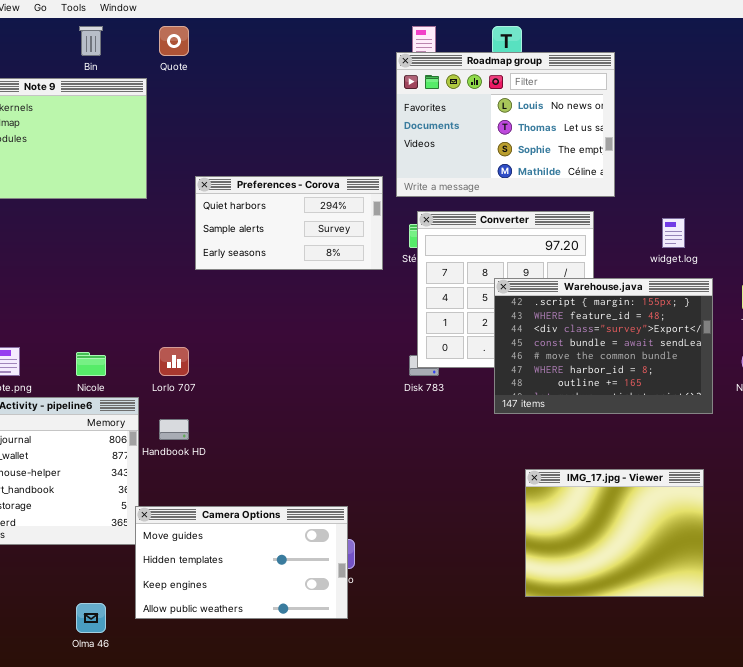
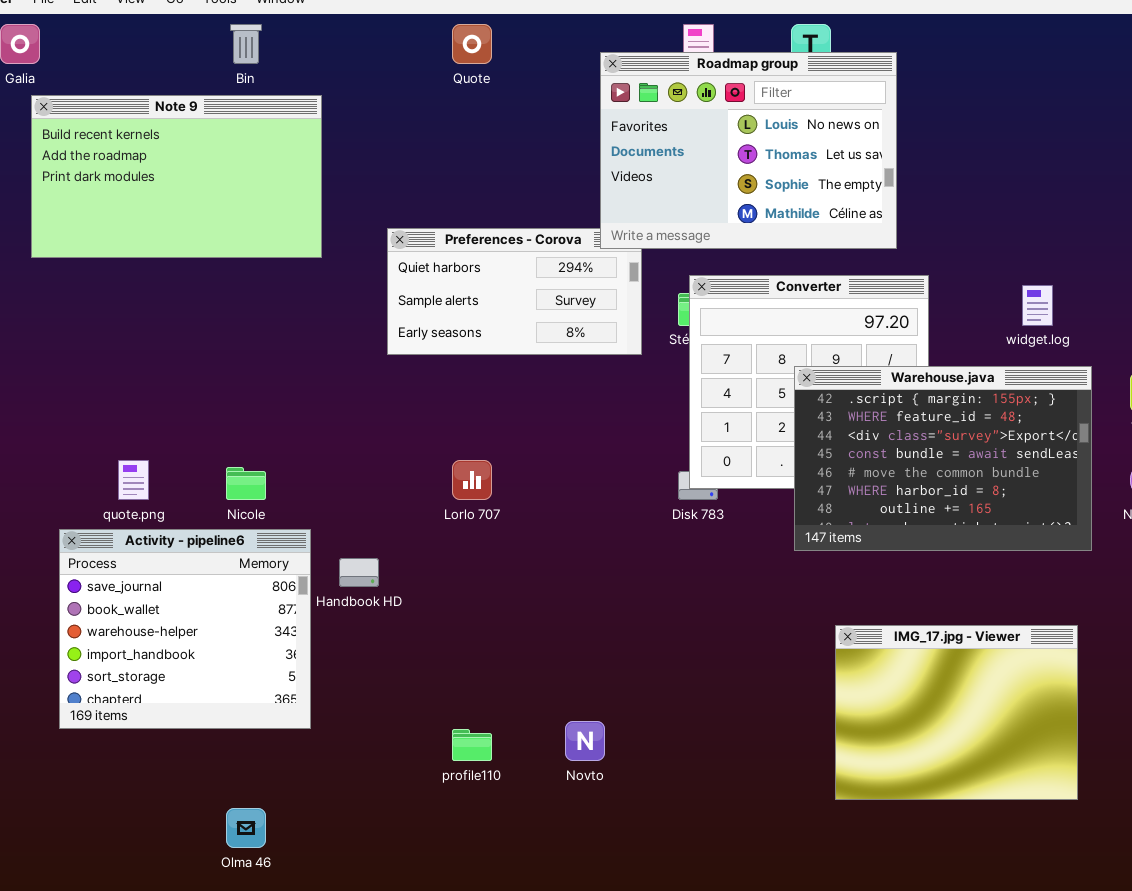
Quote: [159,26,189,56] -> [452,24,492,64], moved
Roadmap group: [396,52,615,197] -> [600,52,897,249], moved
Lorlo 707: [159,347,189,376] -> [452,460,492,500], moved
Camera Options: [135,506,348,619] -> none, closed

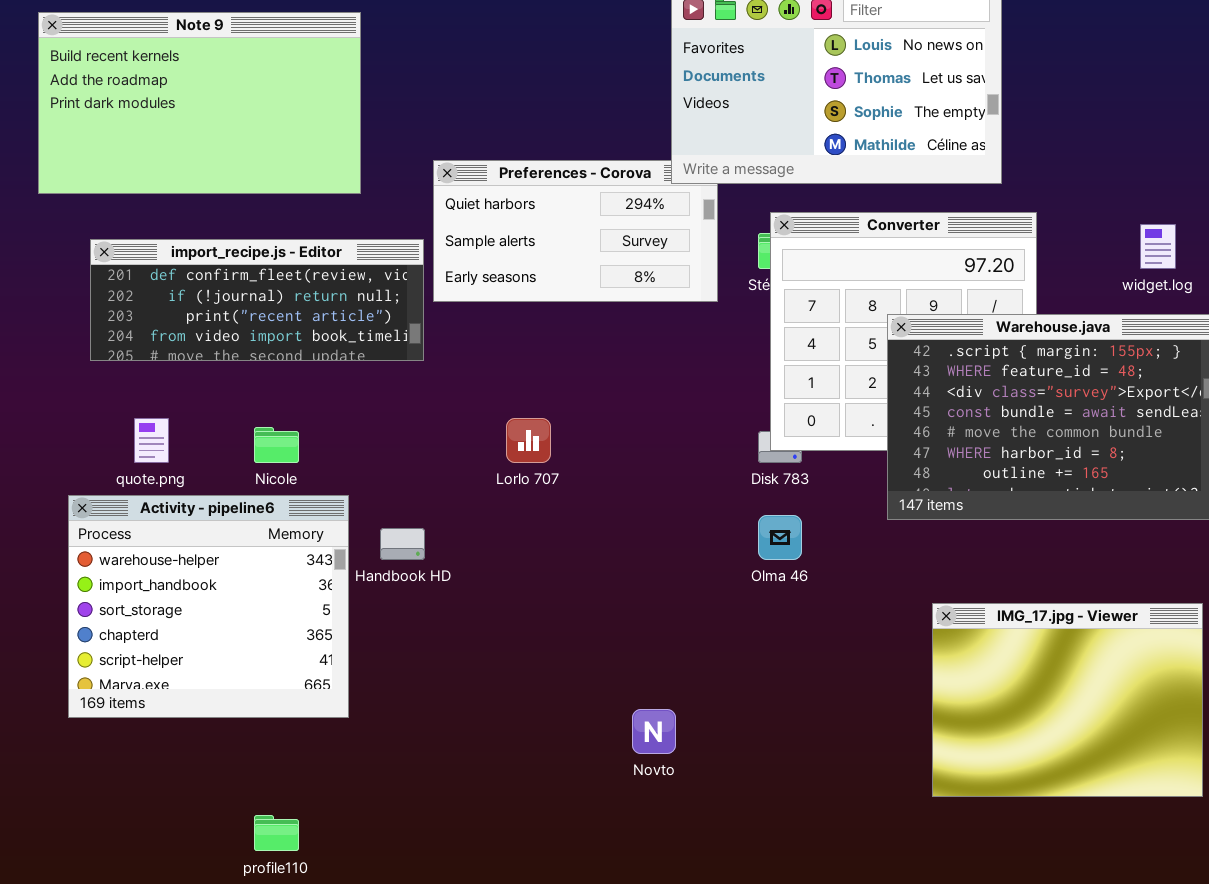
import_recipe.js - Editor: none -> [90,239,424,361], opened
Activity - pipeline6: [59,529,311,729] -> [68,495,349,718], scrolled down 2 rows
profile110: [452,729,492,761] -> [254,815,299,851], moved
Olma 46: [226,808,266,848] -> [758,515,802,560], moved

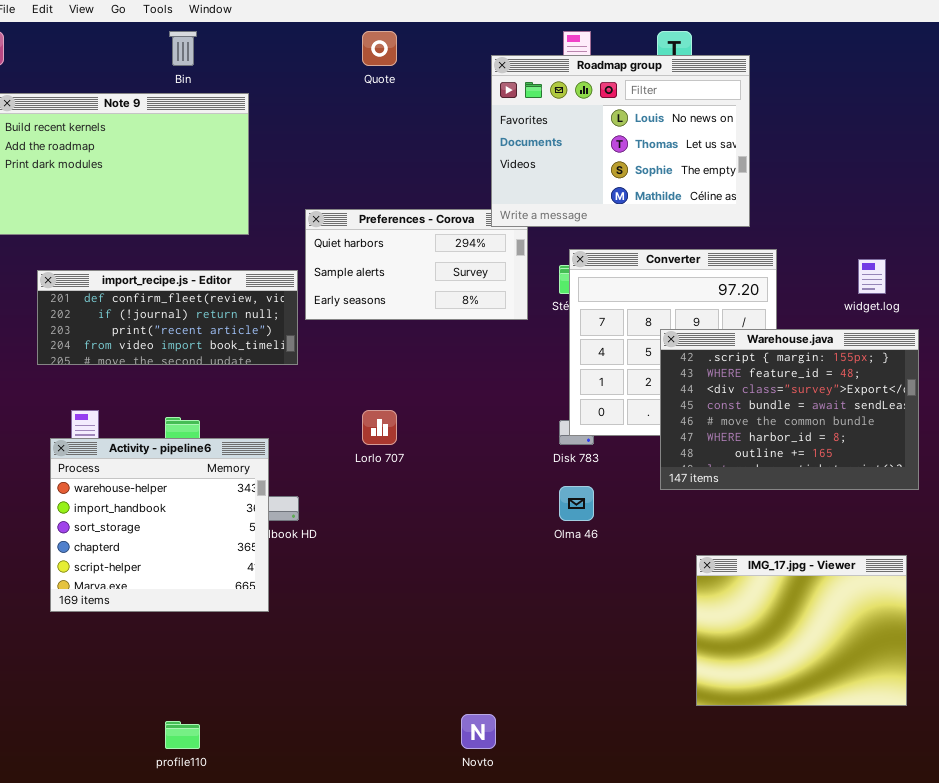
Activity - pipeline6: [68,495,349,718] -> [50,438,269,612], moved
Novto: [632,709,676,754] -> [461,714,496,749], moved

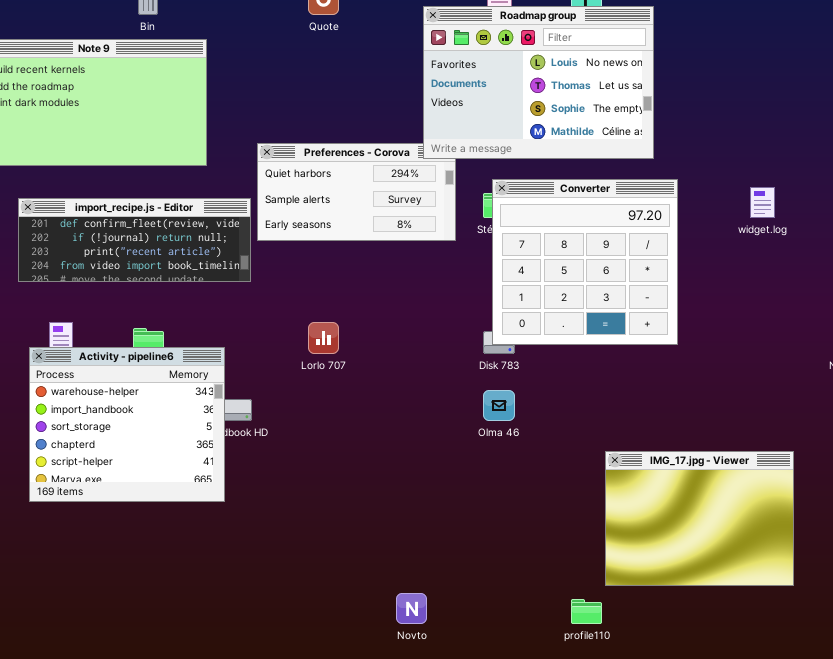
Warehouse.java: [660,329,919,490] -> none, closed
profile110: [165,721,200,749] -> [571,599,602,624], moved

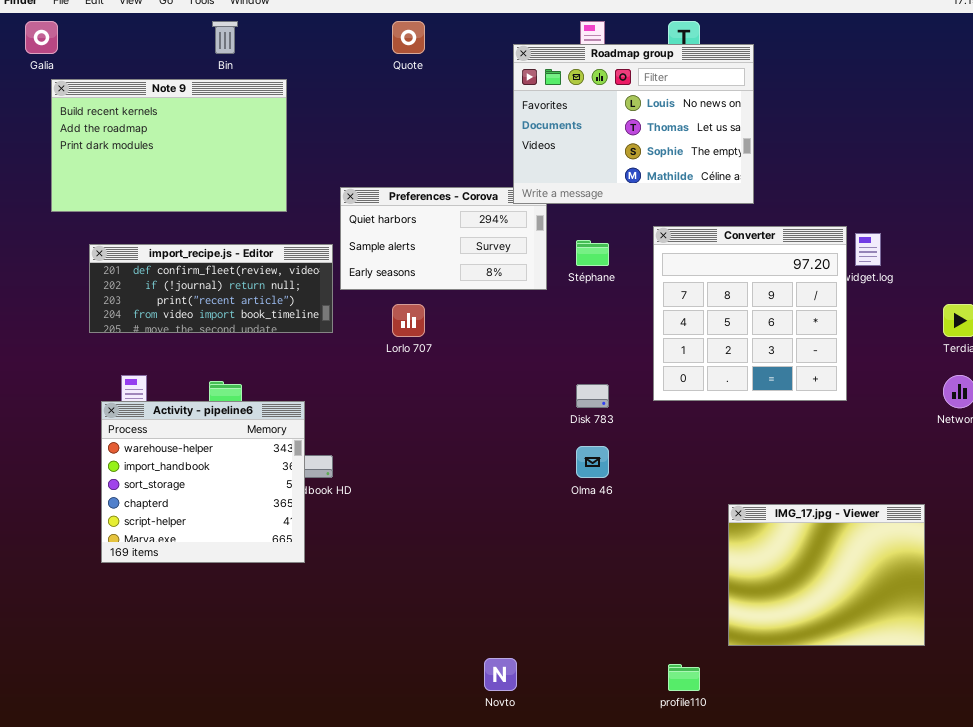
Converter: [492,179,678,345] -> [653,226,847,401], moved
Lorlo 707: [308,322,339,354] -> [392,304,425,337], moved
IMG_17.jpg - Viewer: [605,451,794,586] -> [728,504,925,646], moved

